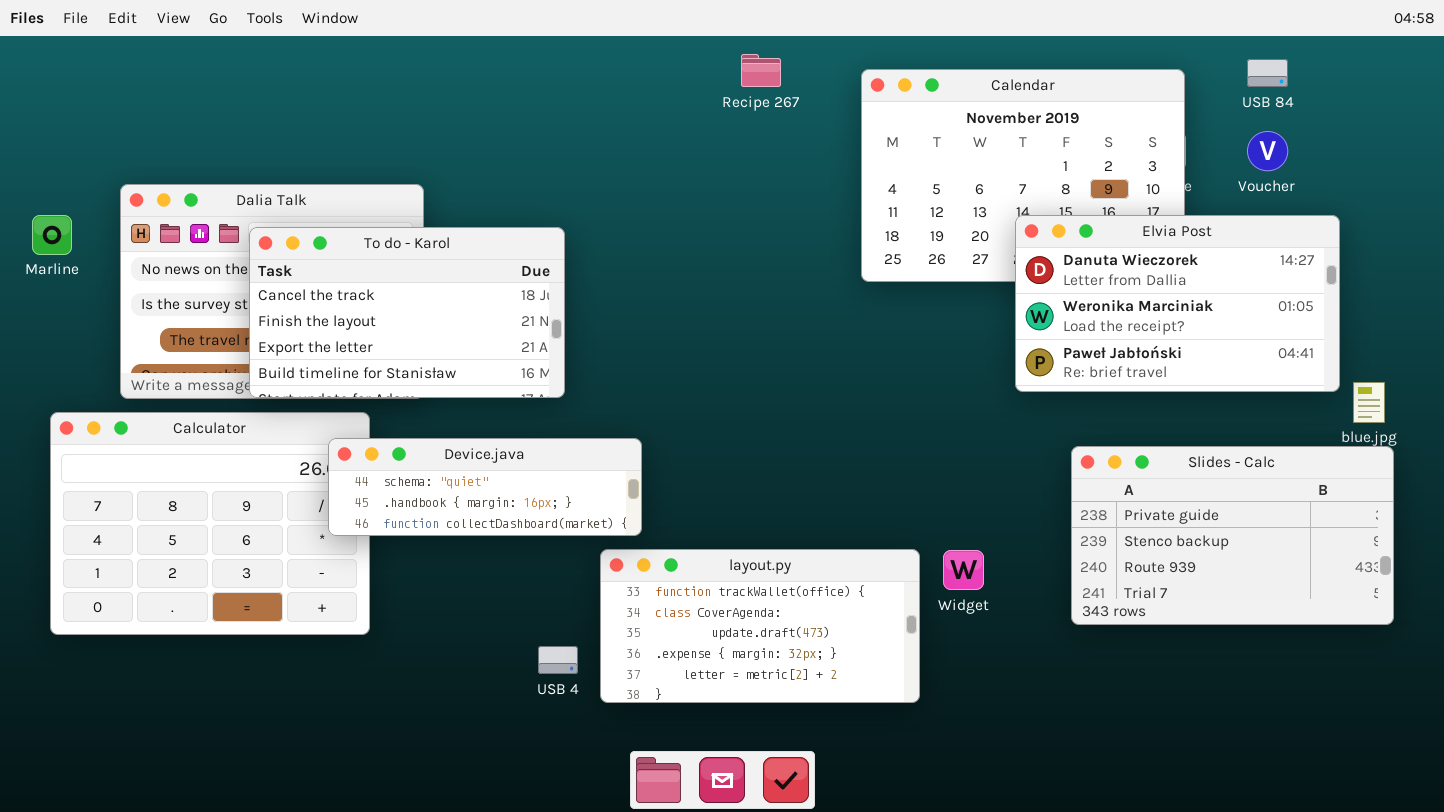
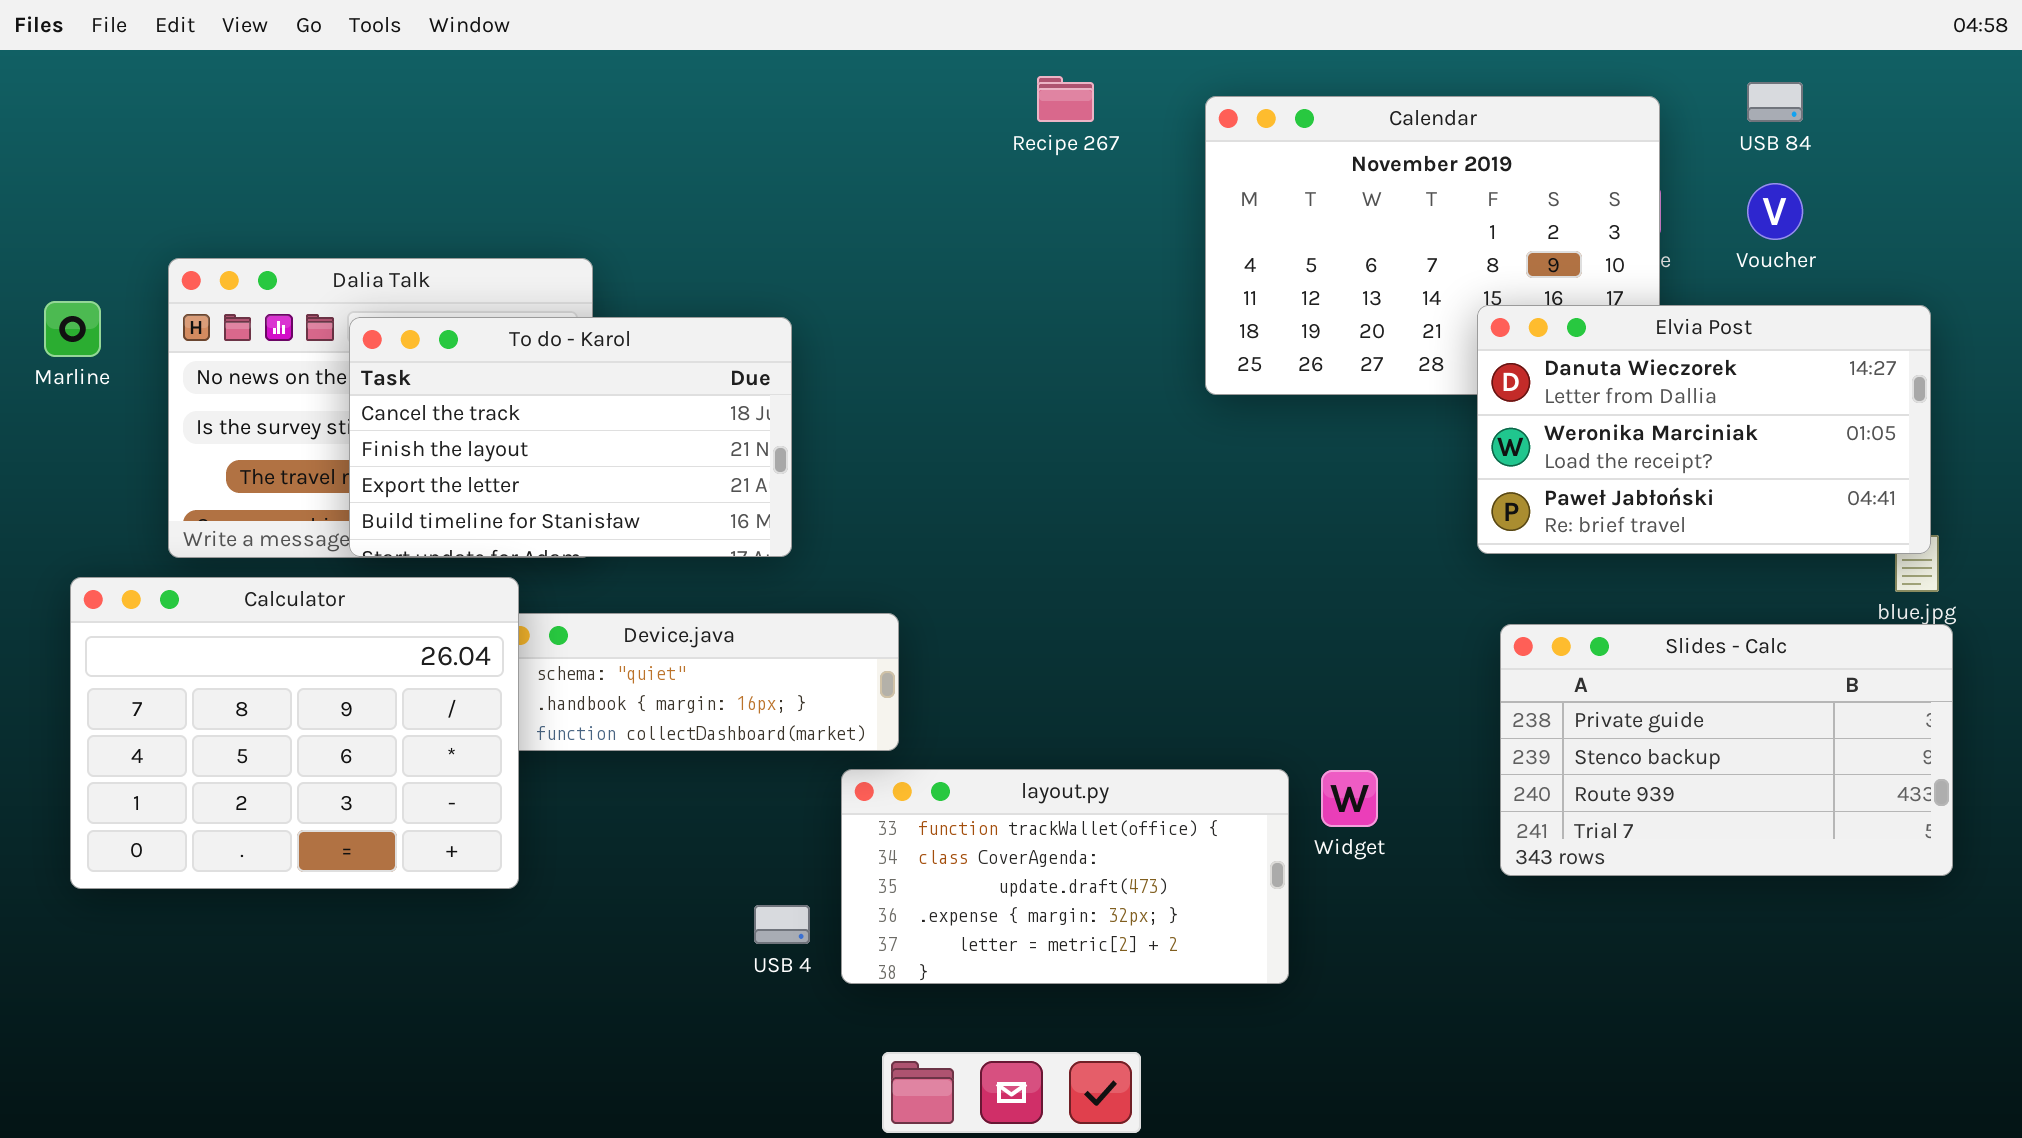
Elvia Post: [1015,215,1340,392] -> [1477,305,1931,554], moved
Calculator: [50,412,370,635] -> [70,577,519,889], raised

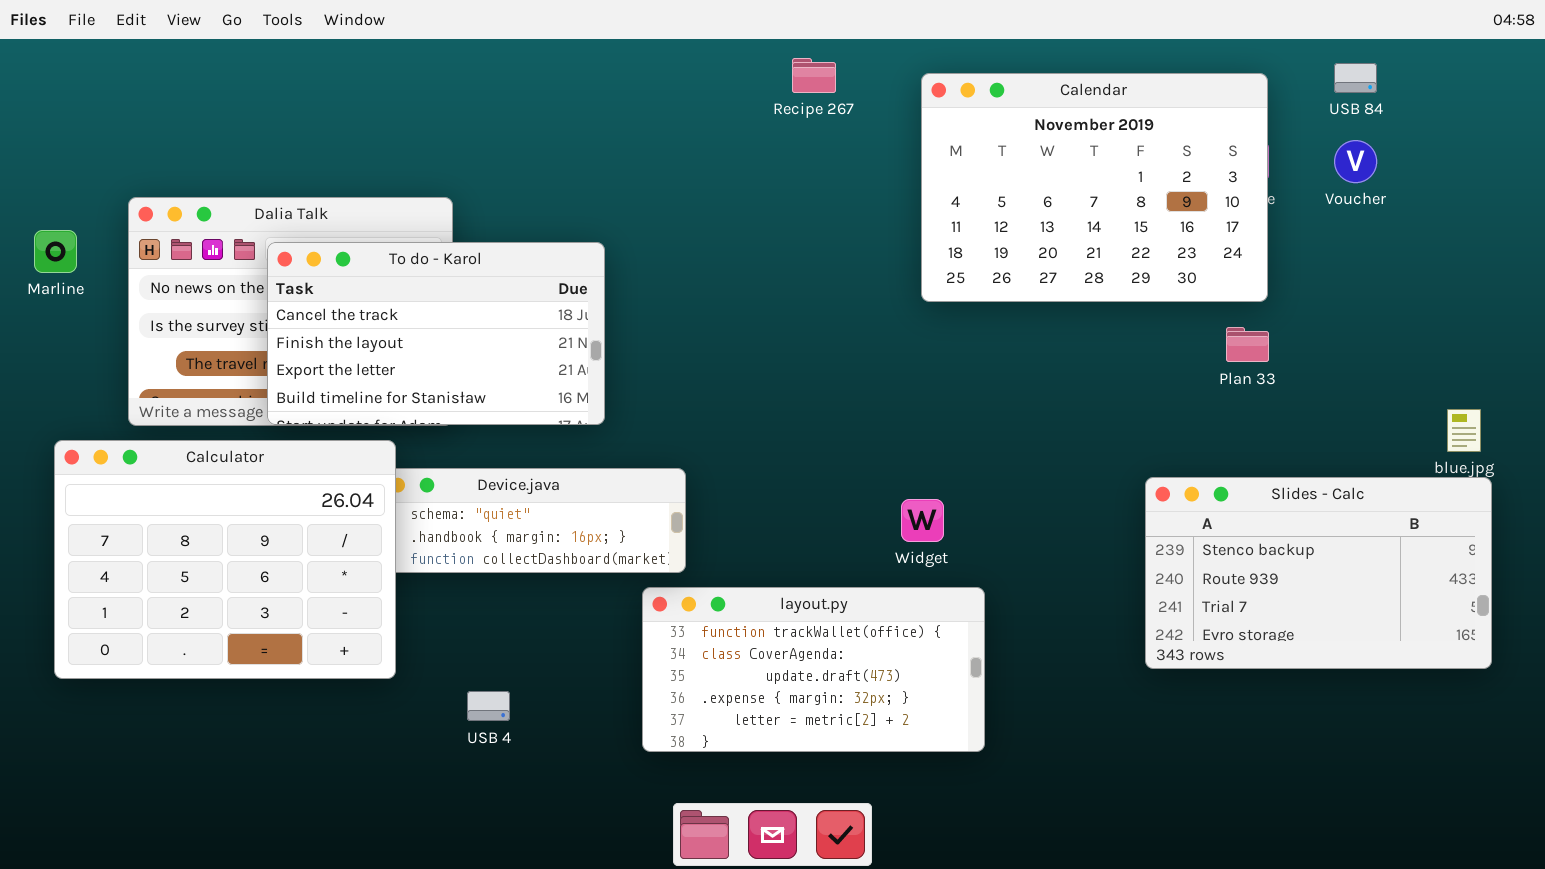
Elvia Post: [1477,305,1931,554] -> none, closed
Slides - Calc: [1500,624,1953,876] -> [1145,477,1492,669], scrolled down 1 row
Widget: [1321,770,1378,827] -> [901,499,944,542], moved
USB 4: [754,905,810,944] -> [467,691,510,721], moved

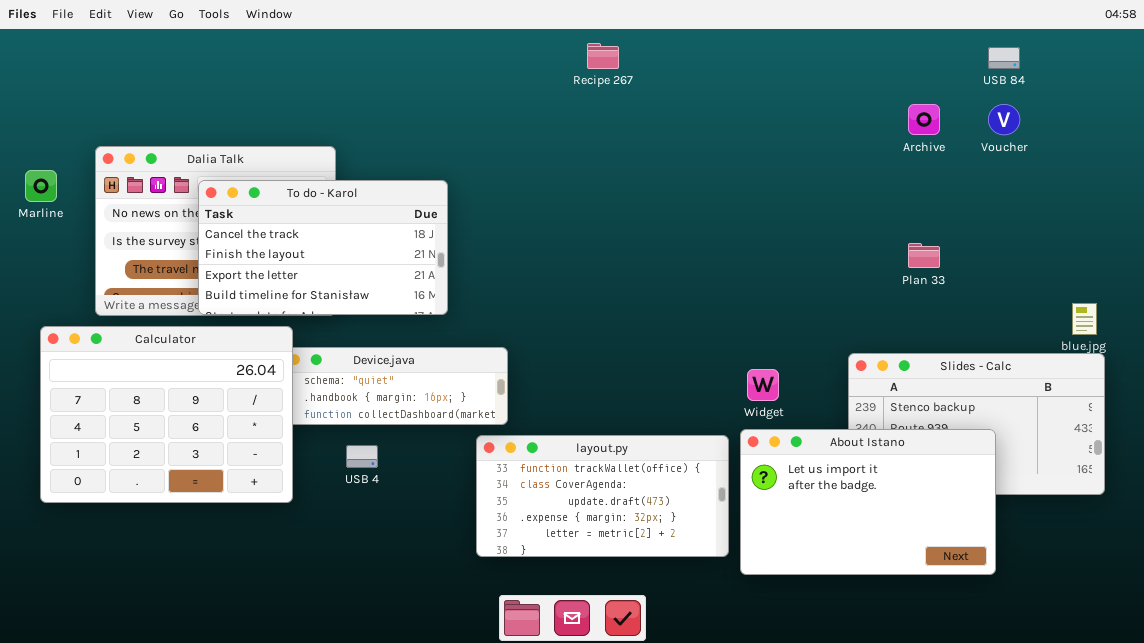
Calendar: [921,73,1268,302] -> none, closed
Widget: [901,499,944,542] -> [747,369,779,401], moved
About Istano: none -> [740,429,996,575], opened
USB 4: [467,691,510,721] -> [346,445,378,468], moved

